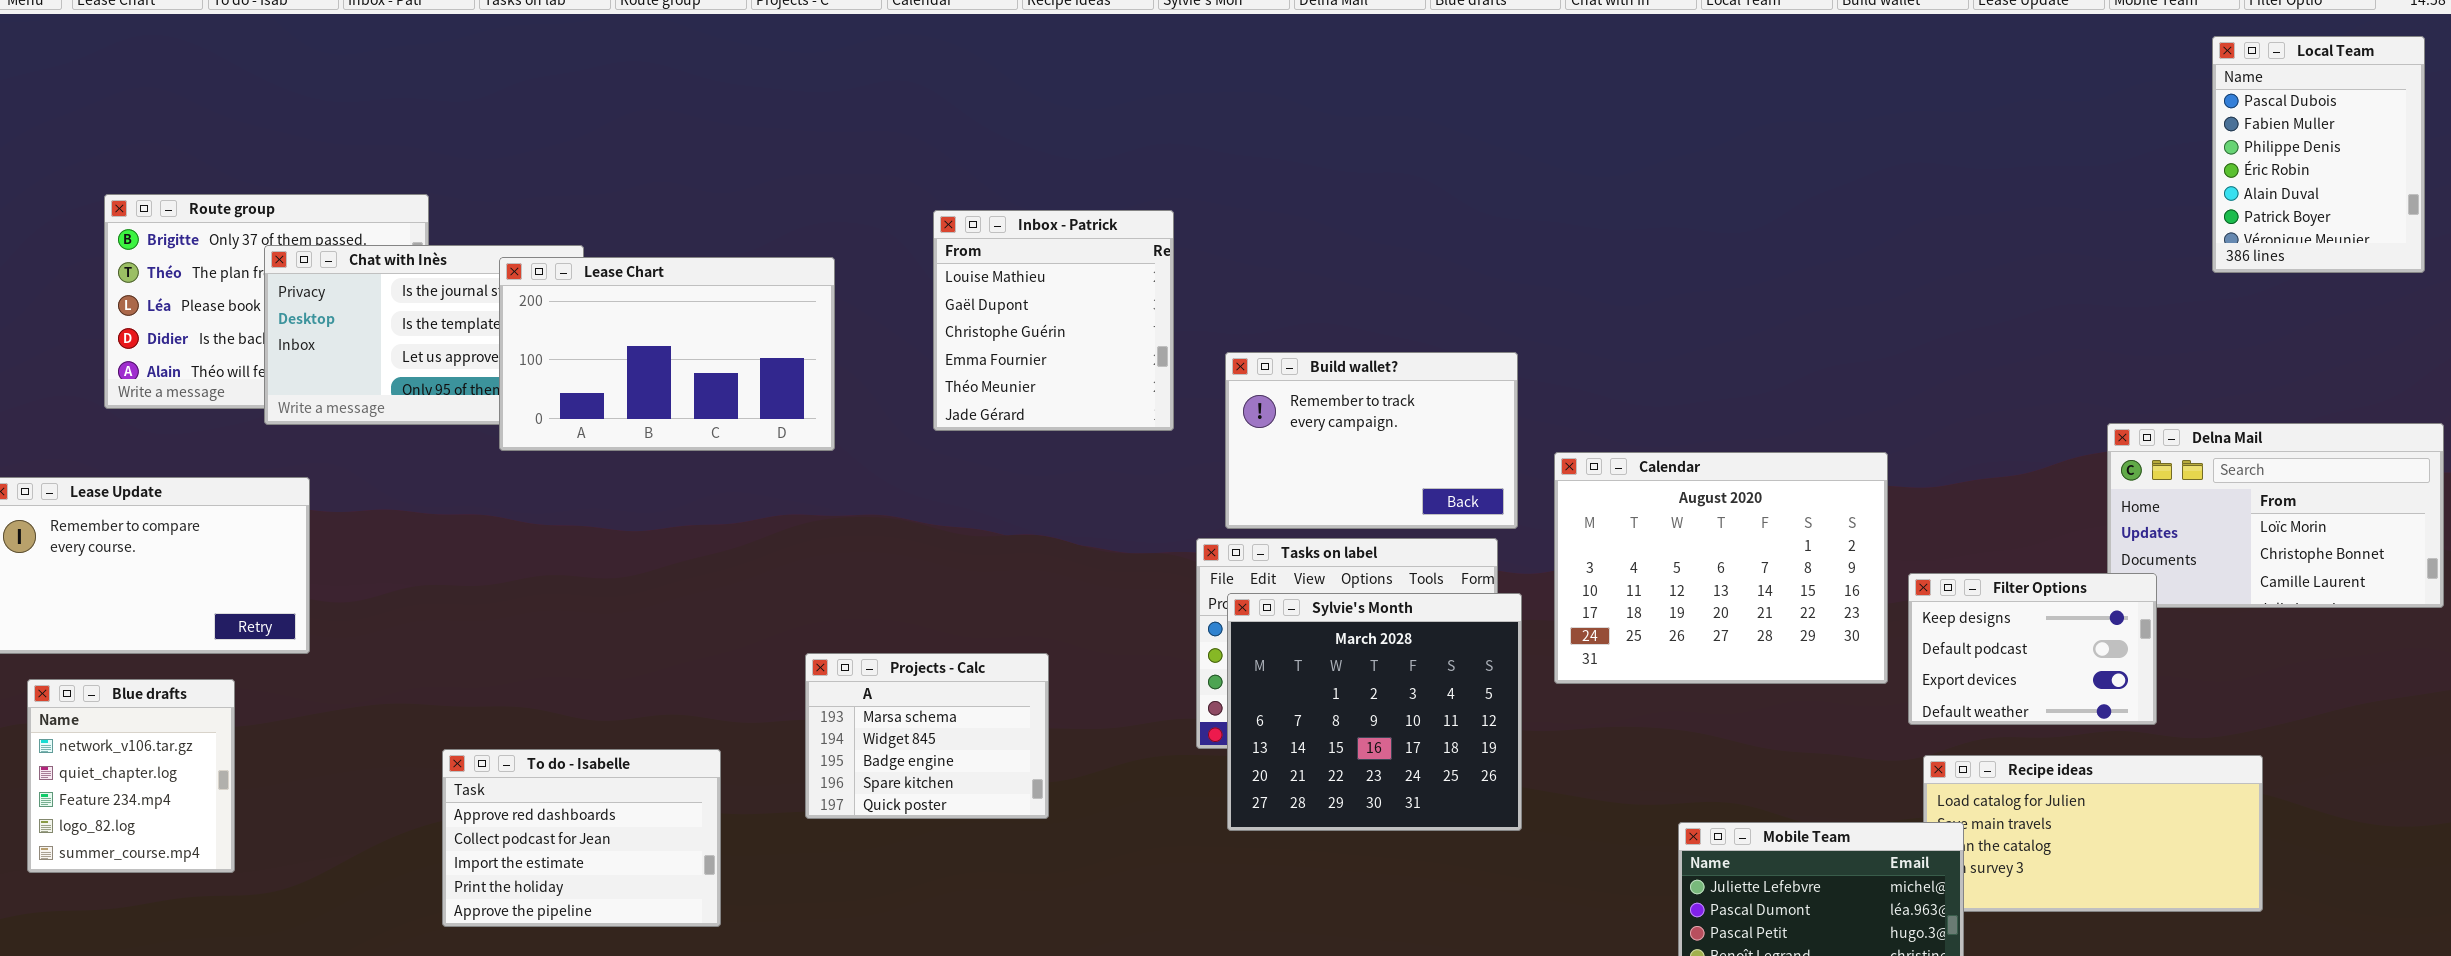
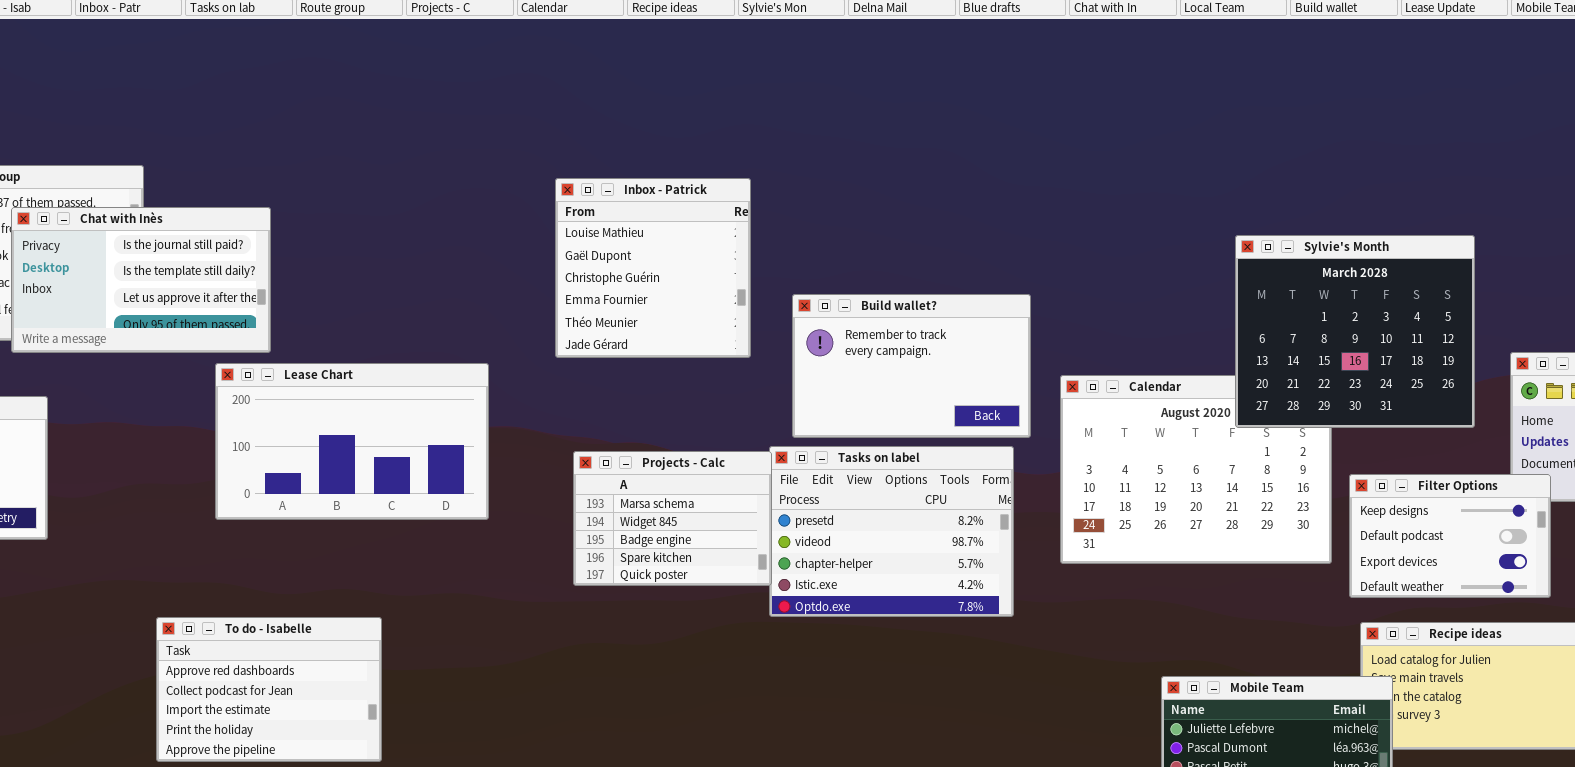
Lease Chart: [499,257,835,451] -> [215,363,489,520], moved
Sylvie's Month: [1227,593,1522,831] -> [1235,235,1475,428], moved
Projects - Calc: [805,653,1049,819] -> [573,451,772,586], moved

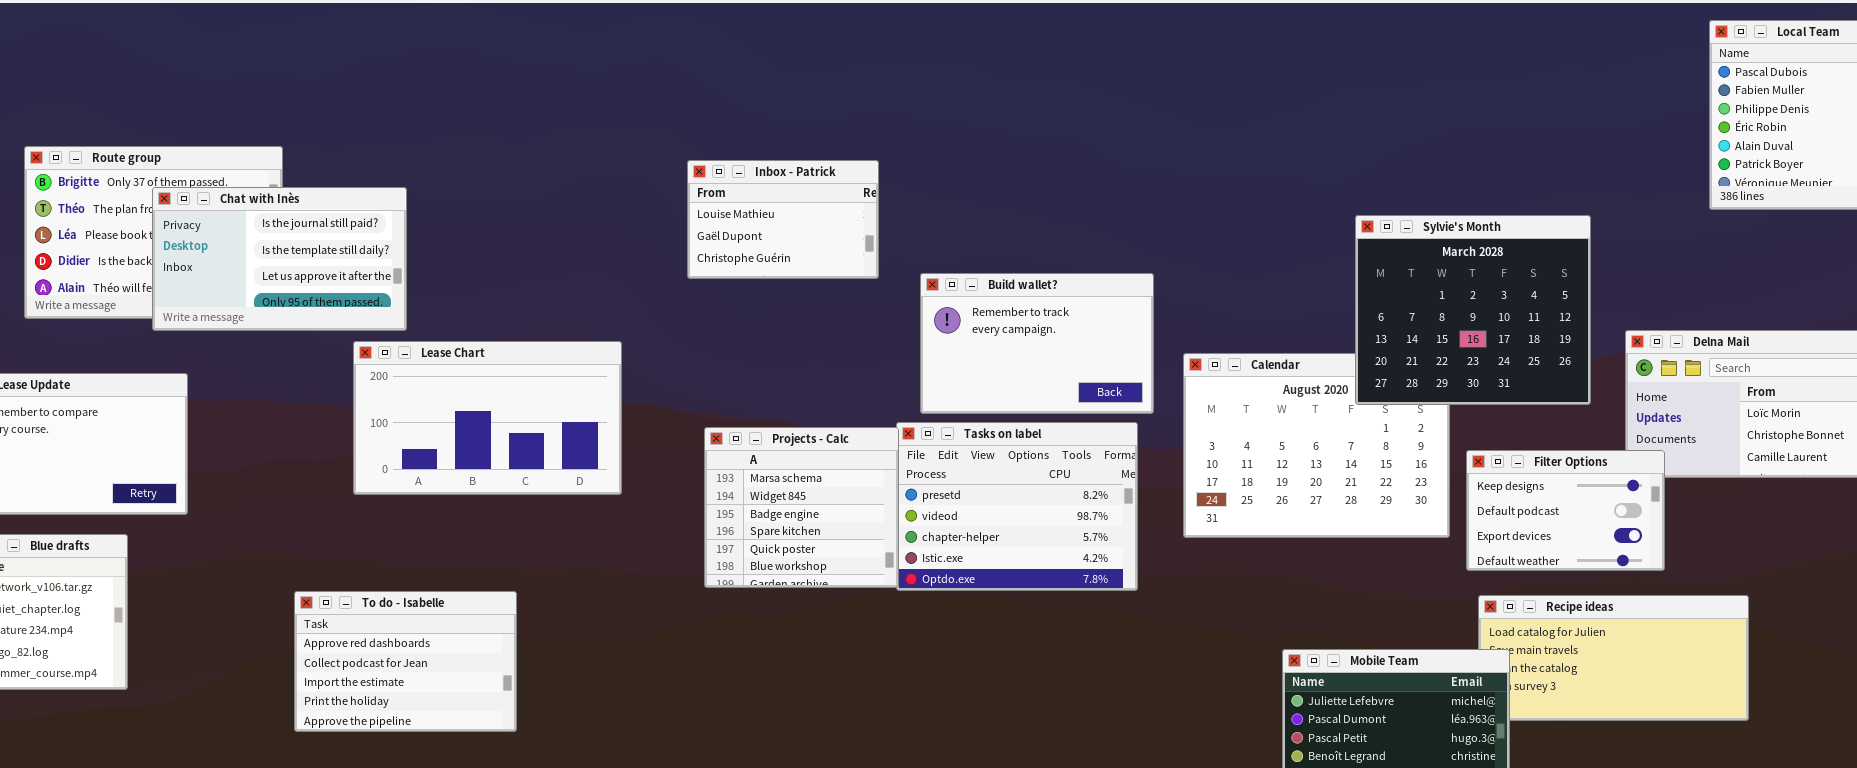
Inbox - Patrick: [555,178,751,358] -> [687,160,879,279], resized
Projects - Calc: [573,451,772,586] -> [704,427,899,588], resized

